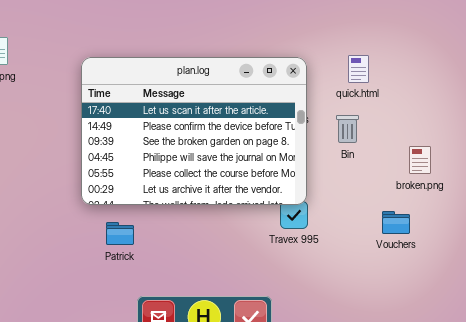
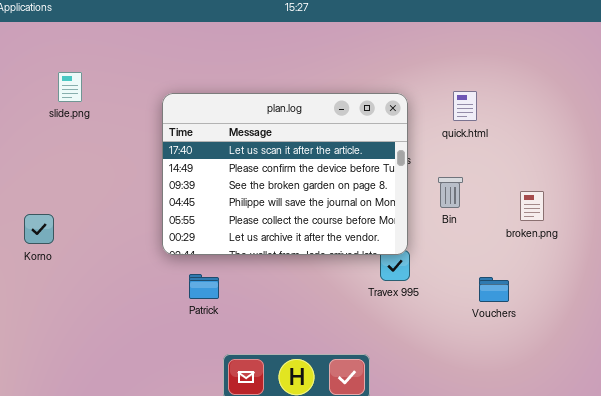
Bin: [336,115,359,143] -> [438,177,463,208], moved
Vouchers: [382,211,410,234] -> [479,277,509,302], moved

